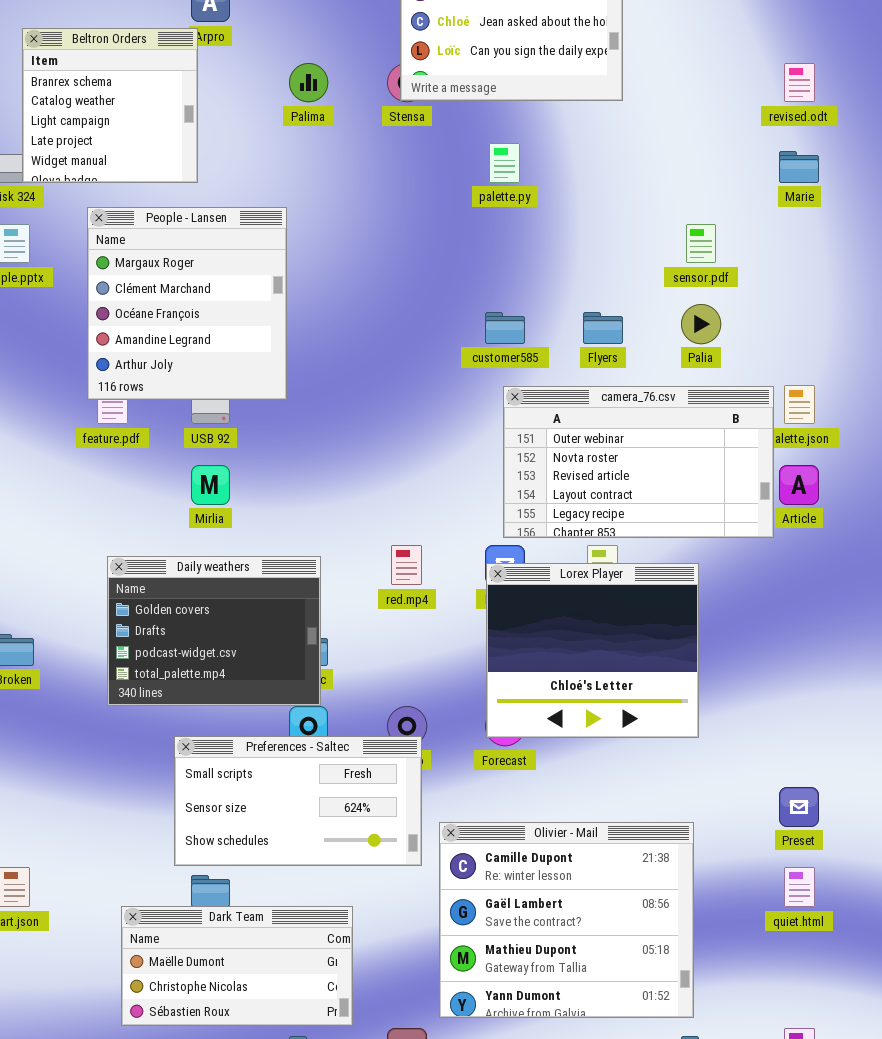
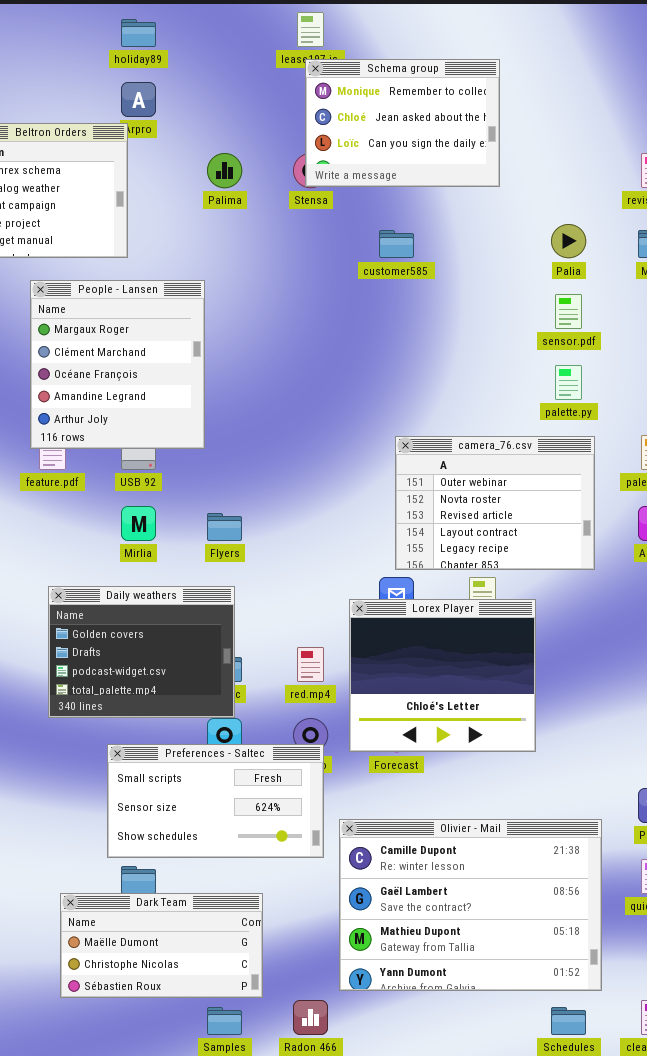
palette.py: [489,143,520,183] -> [555,365,582,400], moved
Palia: [681,304,721,344] -> [551,224,586,258], moved
customer585: [485,312,525,344] -> [379,230,414,258], moved
Flyers: [583,312,623,344] -> [207,513,242,541], moved
camera_76.csv: [503,386,774,538] -> [395,436,595,570], resized
red.mp4: [391,545,422,585] -> [297,647,324,682], moved
Lorex Player: [486,563,699,738] -> [349,599,536,752], moved
Olivier - Mail: [439,822,694,1018] -> [339,819,602,991], resized

